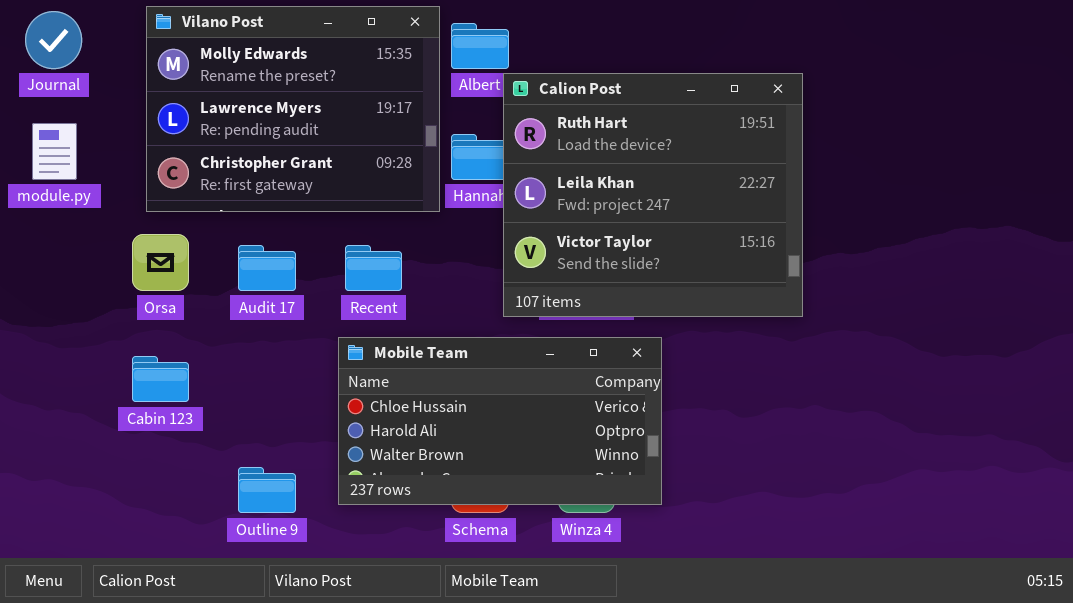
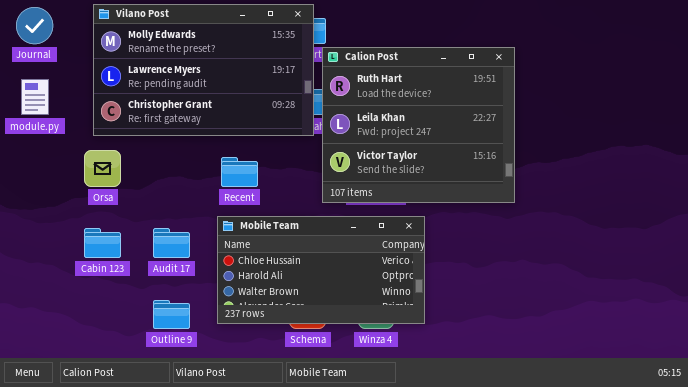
Vilano Post: [146,6,440,212] -> [93,4,314,136], resized
Audit 17: [238,245,296,291] -> [153,228,190,258], moved

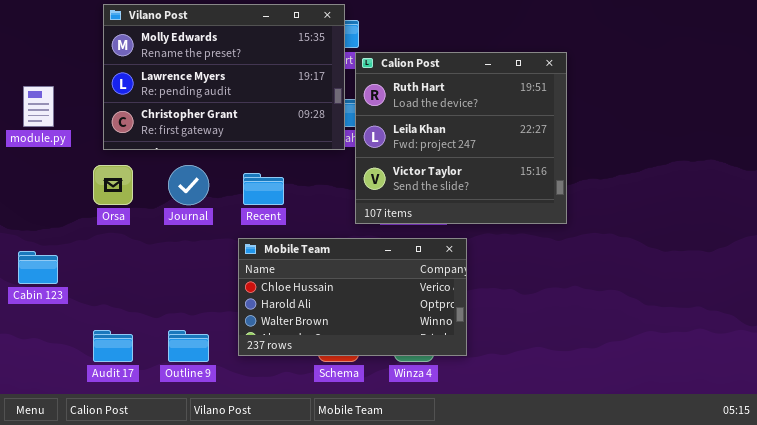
Journal: [16,7,53,44] -> [168,165,209,205], moved
Cabin 123: [84,228,121,258] -> [18,251,58,284], moved
Audit 17: [153,228,190,258] -> [93,330,133,362], moved

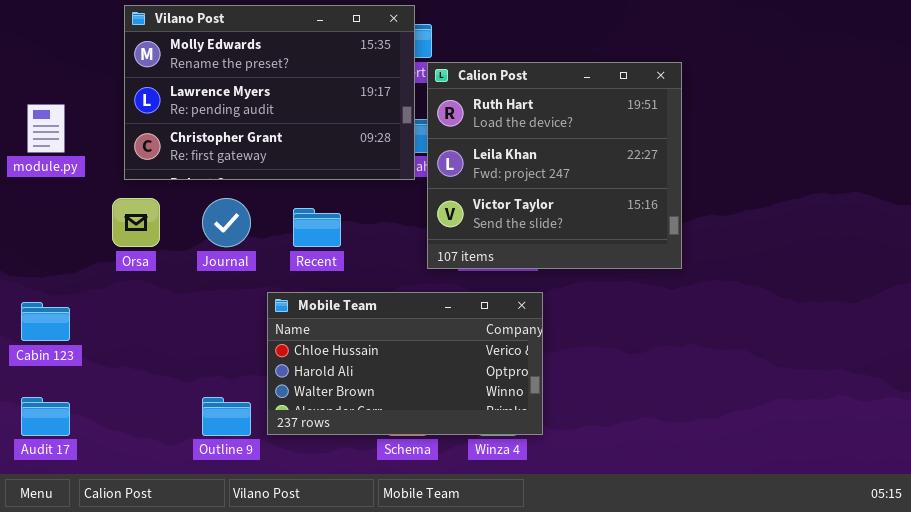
Mobile Team: [238,238,467,356] -> [267,292,543,435], moved
Audit 17: [93,330,133,362] -> [21,397,70,436], moved

